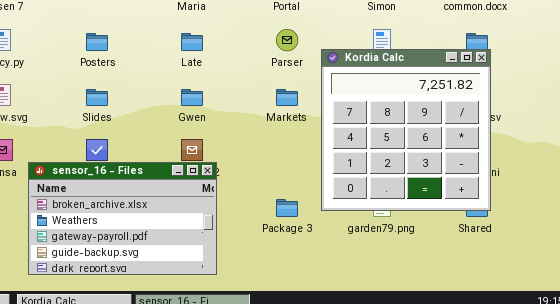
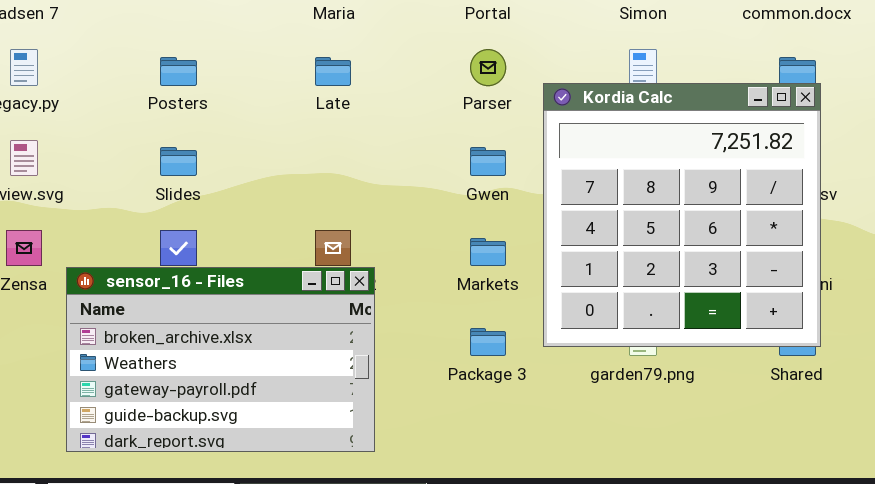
Gwen: [181,89,203,106] -> [470,147,506,176], moved
Markets: [276,89,298,106] -> [470,238,506,266], moved

